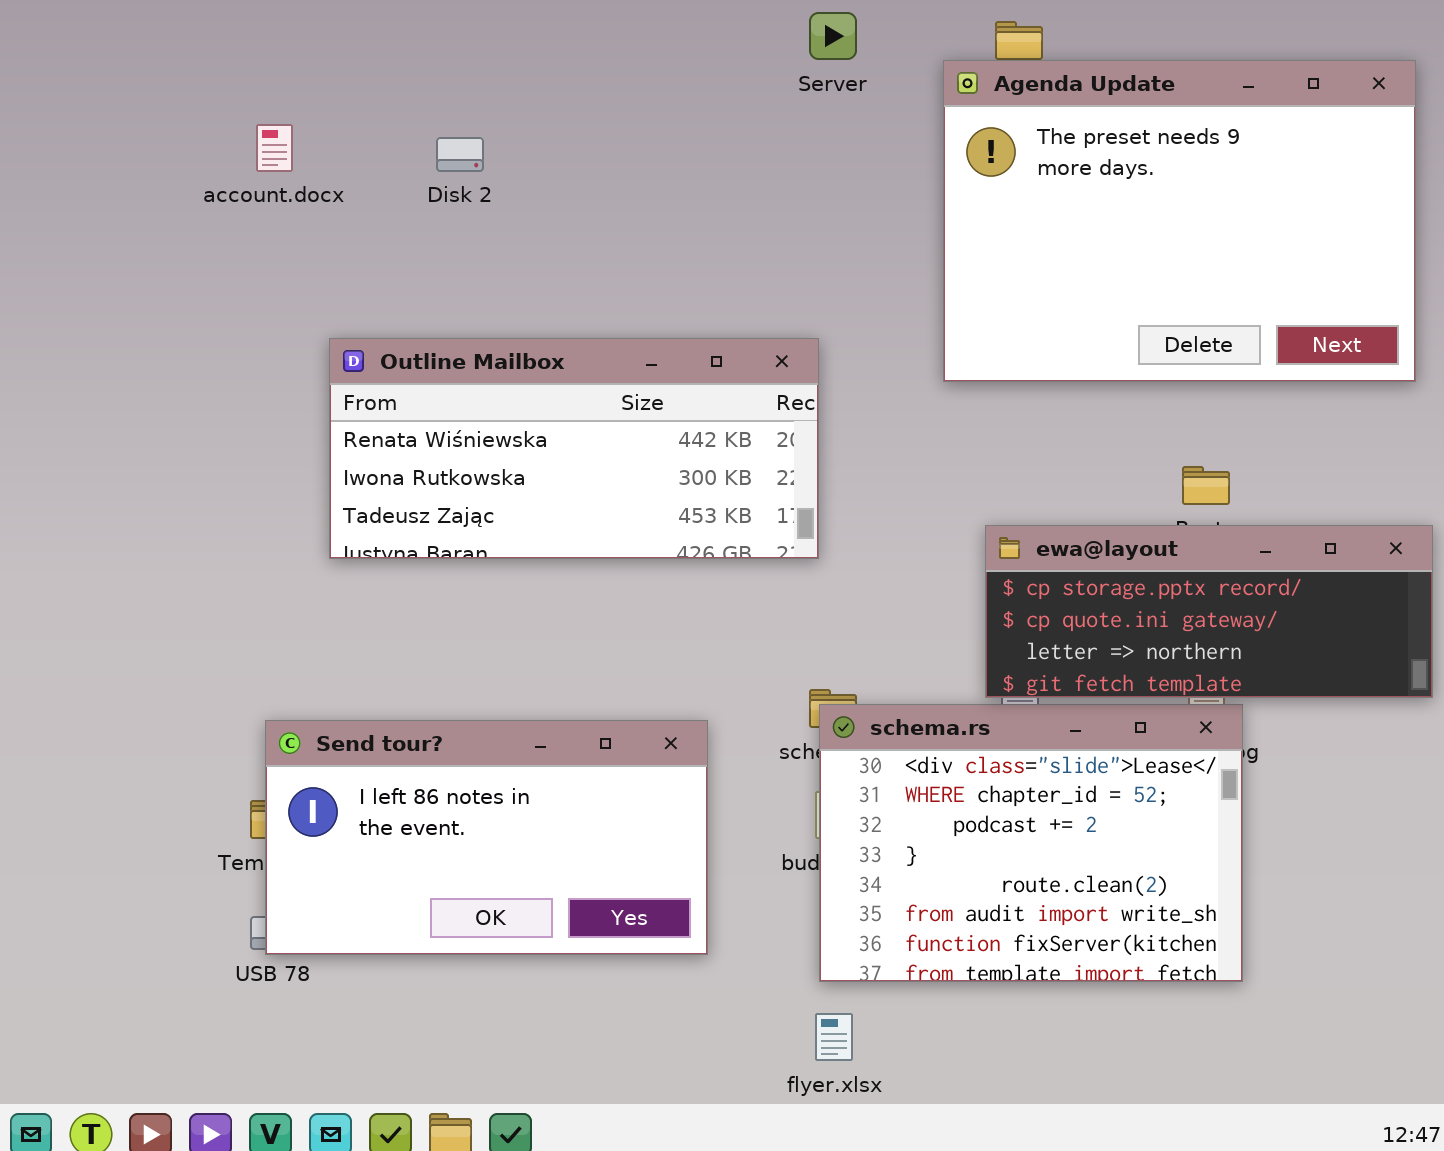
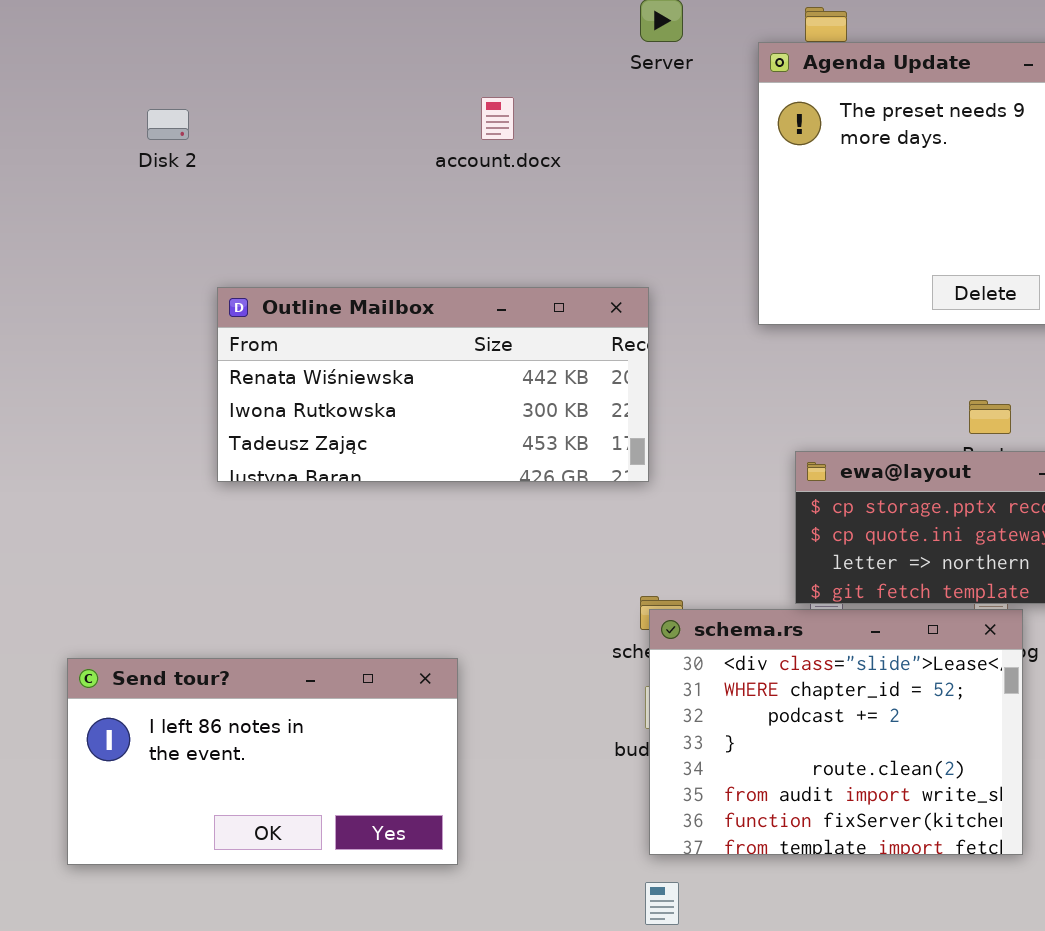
account.docx: [256,124,293,172] -> [481,97,514,140], moved
Disk 2: [436,137,484,172] -> [147,109,189,140], moved
Send tour?: [265,720,708,955] -> [67,658,458,865], moved

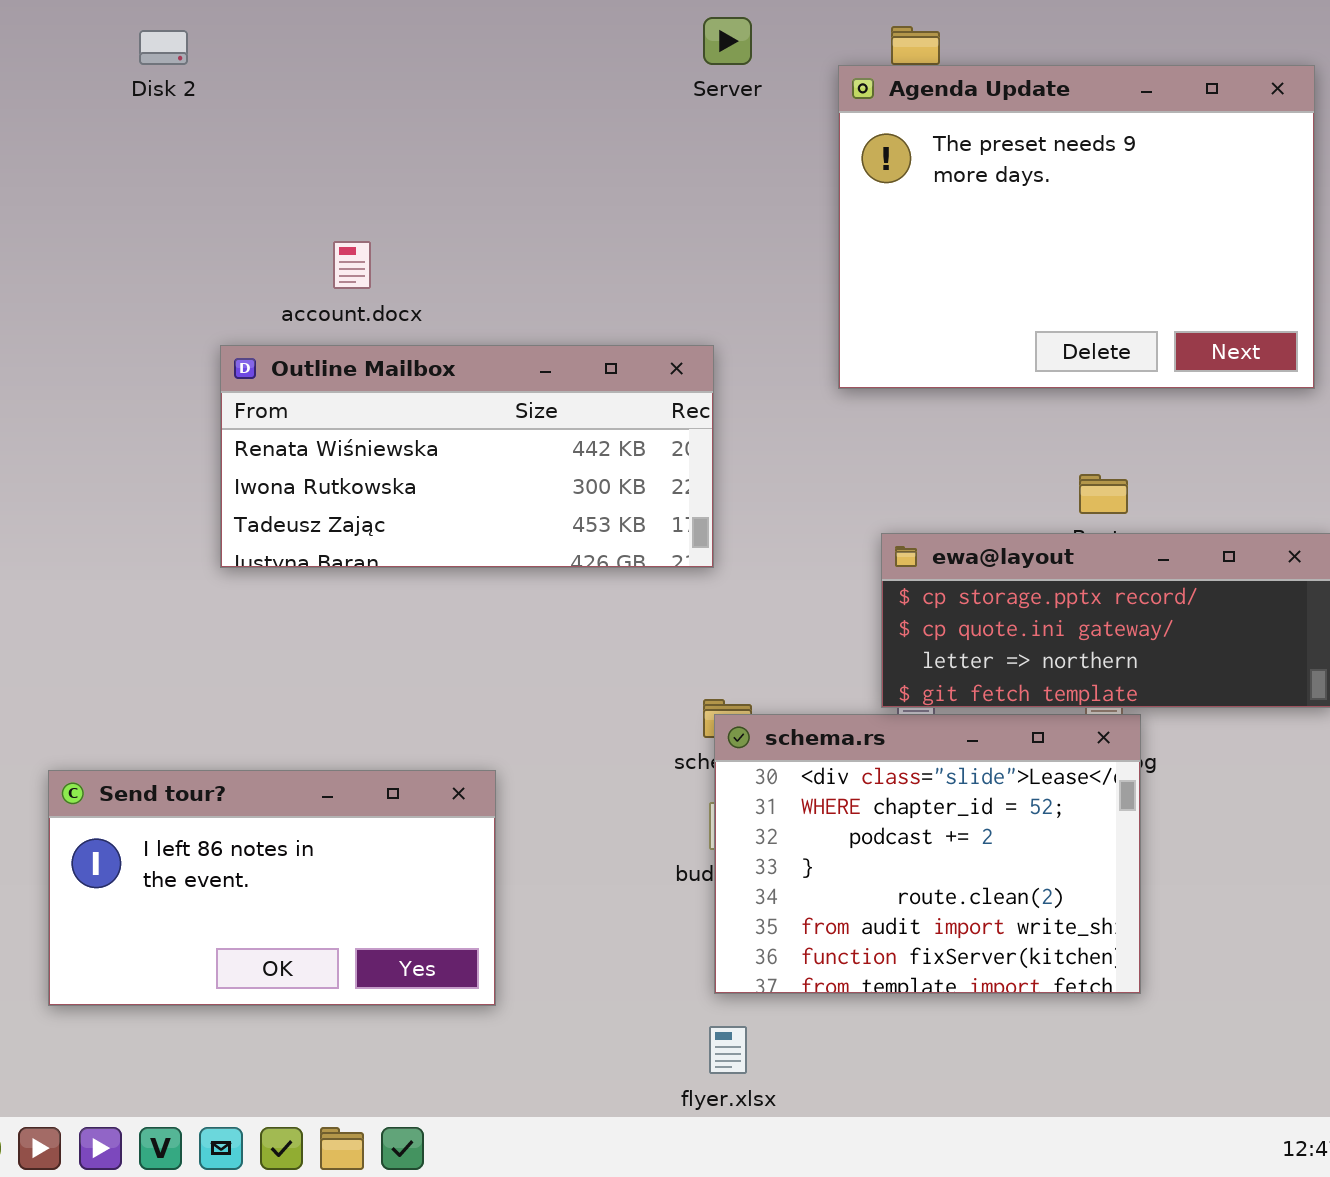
account.docx: [481,97,514,140] -> [333,241,371,289], moved
Disk 2: [147,109,189,140] -> [139,30,188,65], moved

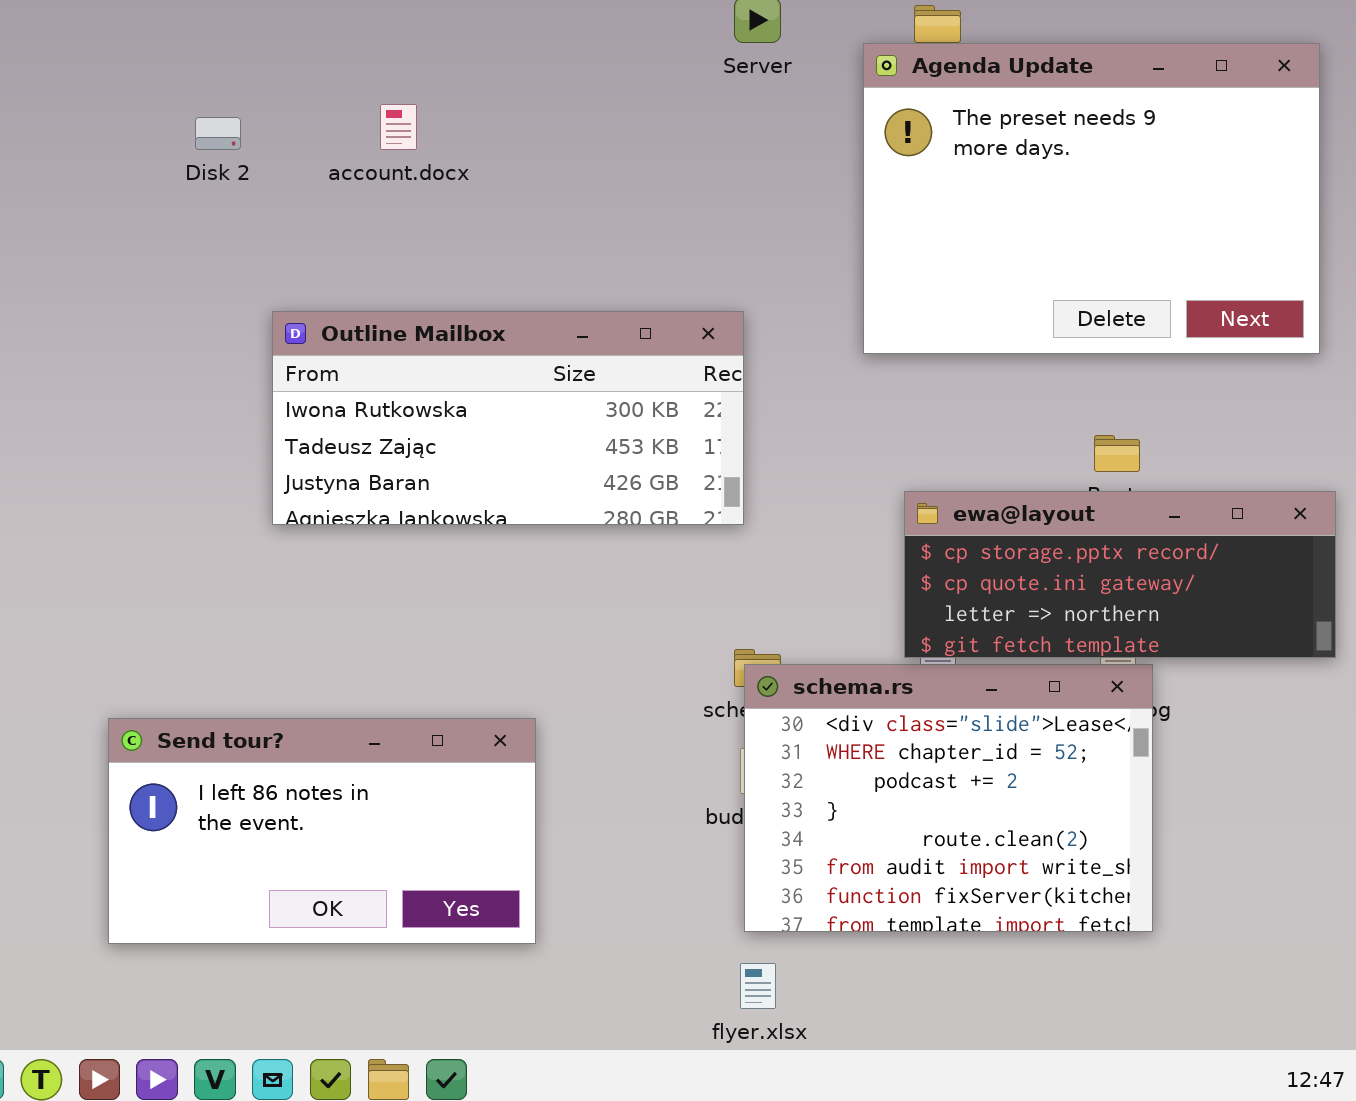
Disk 2: [139,30,188,65] -> [195,117,241,150], moved
account.docx: [333,241,371,289] -> [380,104,417,150], moved
Outline Mailbox: [220,345,714,568] -> [272,311,744,525], scrolled down 1 row

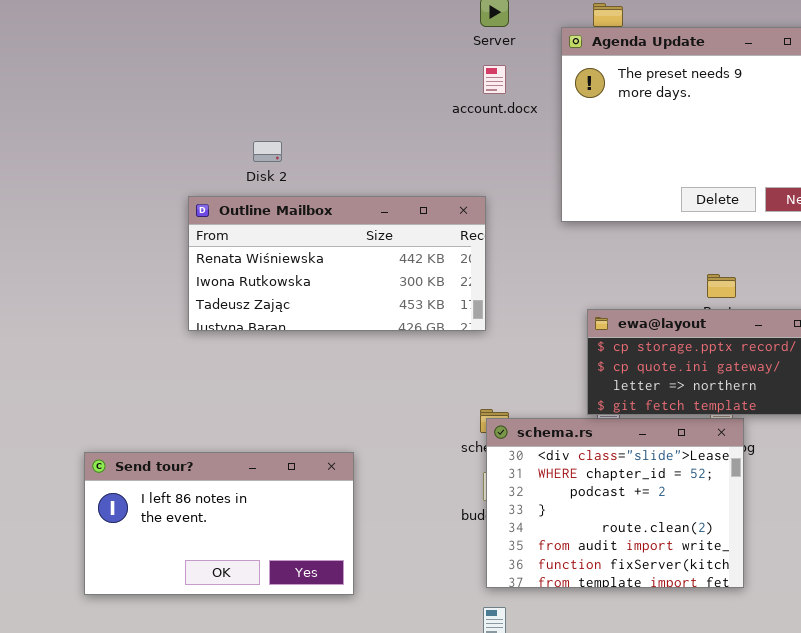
account.docx: [380,104,417,150] -> [483,65,506,94], moved
Disk 2: [195,117,241,150] -> [253,141,282,162], moved
Outline Mailbox: [272,311,744,525] -> [188,196,486,331], scrolled up 1 row

